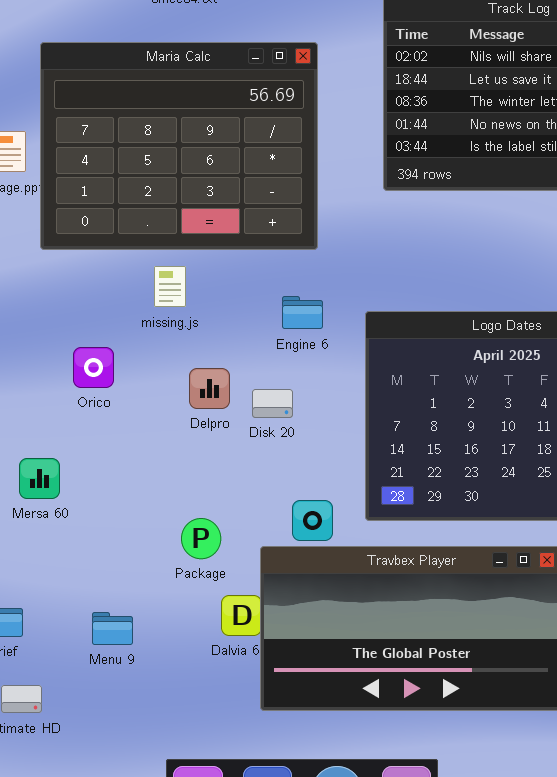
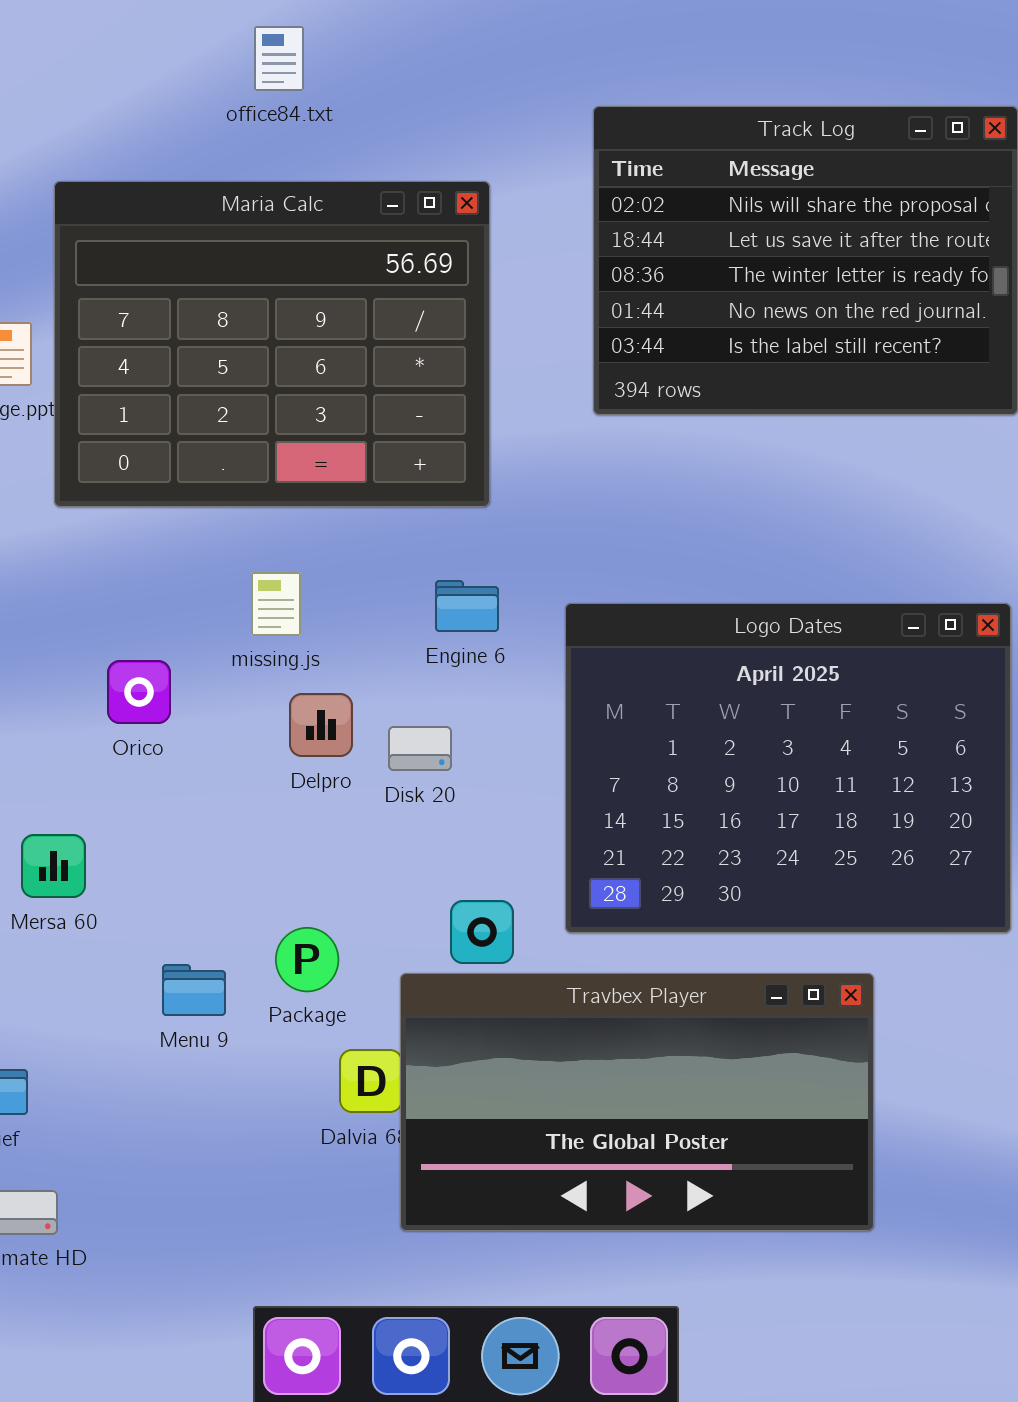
missing.js: [154,266,186,307] -> [251,572,301,636], moved
Menu 9: [92,612,133,645] -> [162,964,226,1016], moved

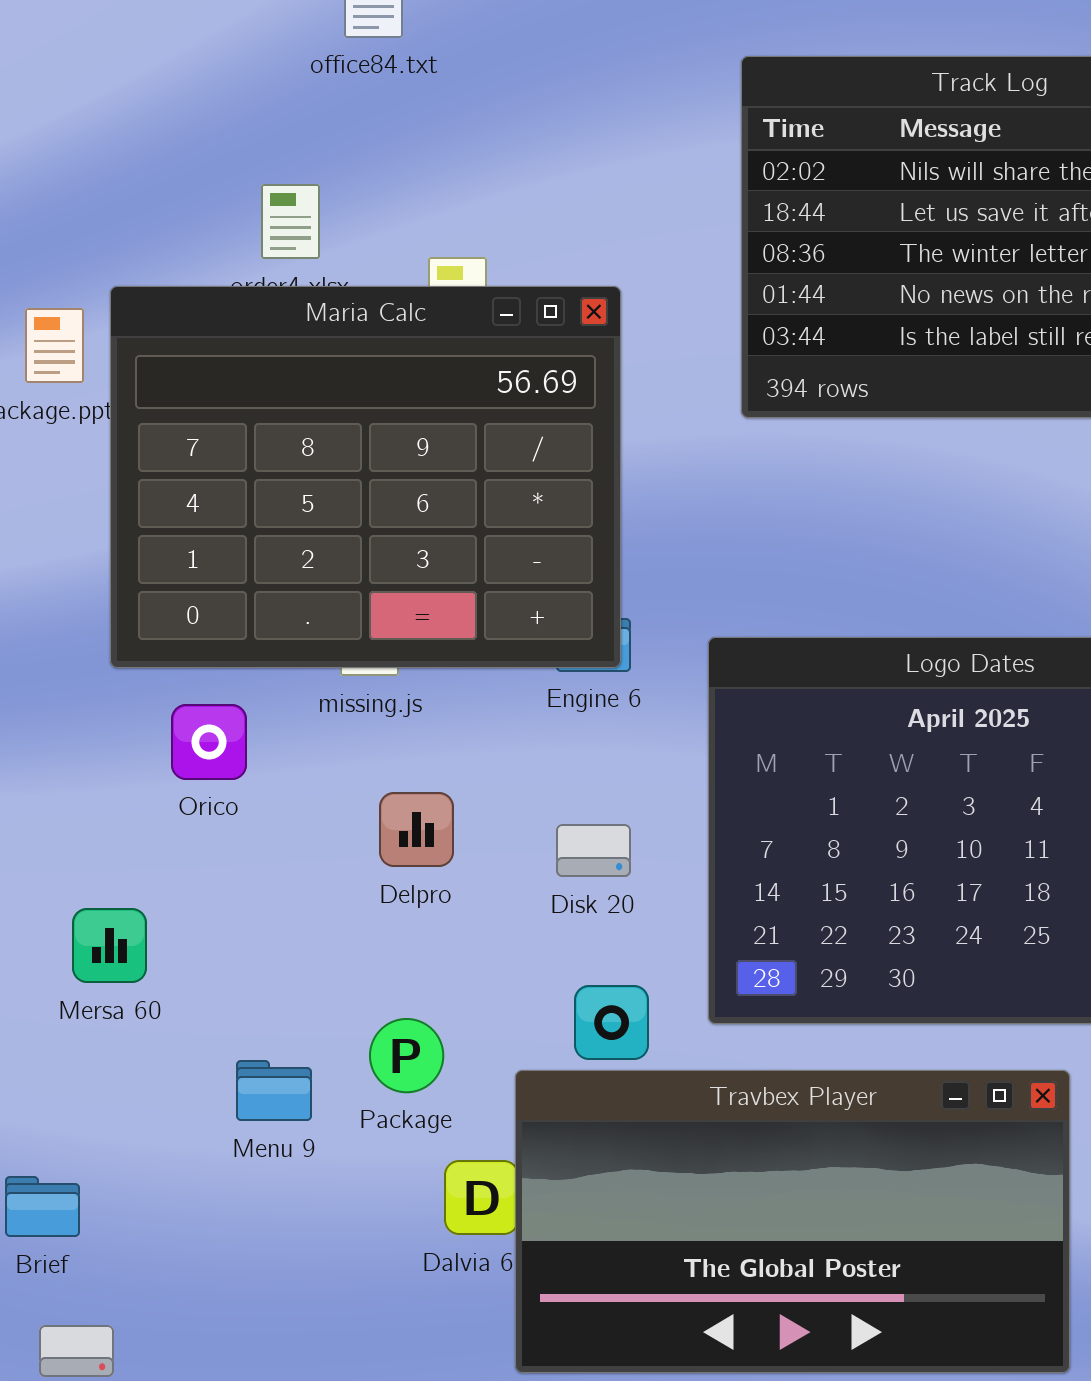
Maria Calc: [54,181,490,507] -> [110,286,621,668], moved
Delpro: [289,693,353,757] -> [379,792,454,867], moved
Disk 20: [388,726,452,771] -> [556,824,631,877], moved

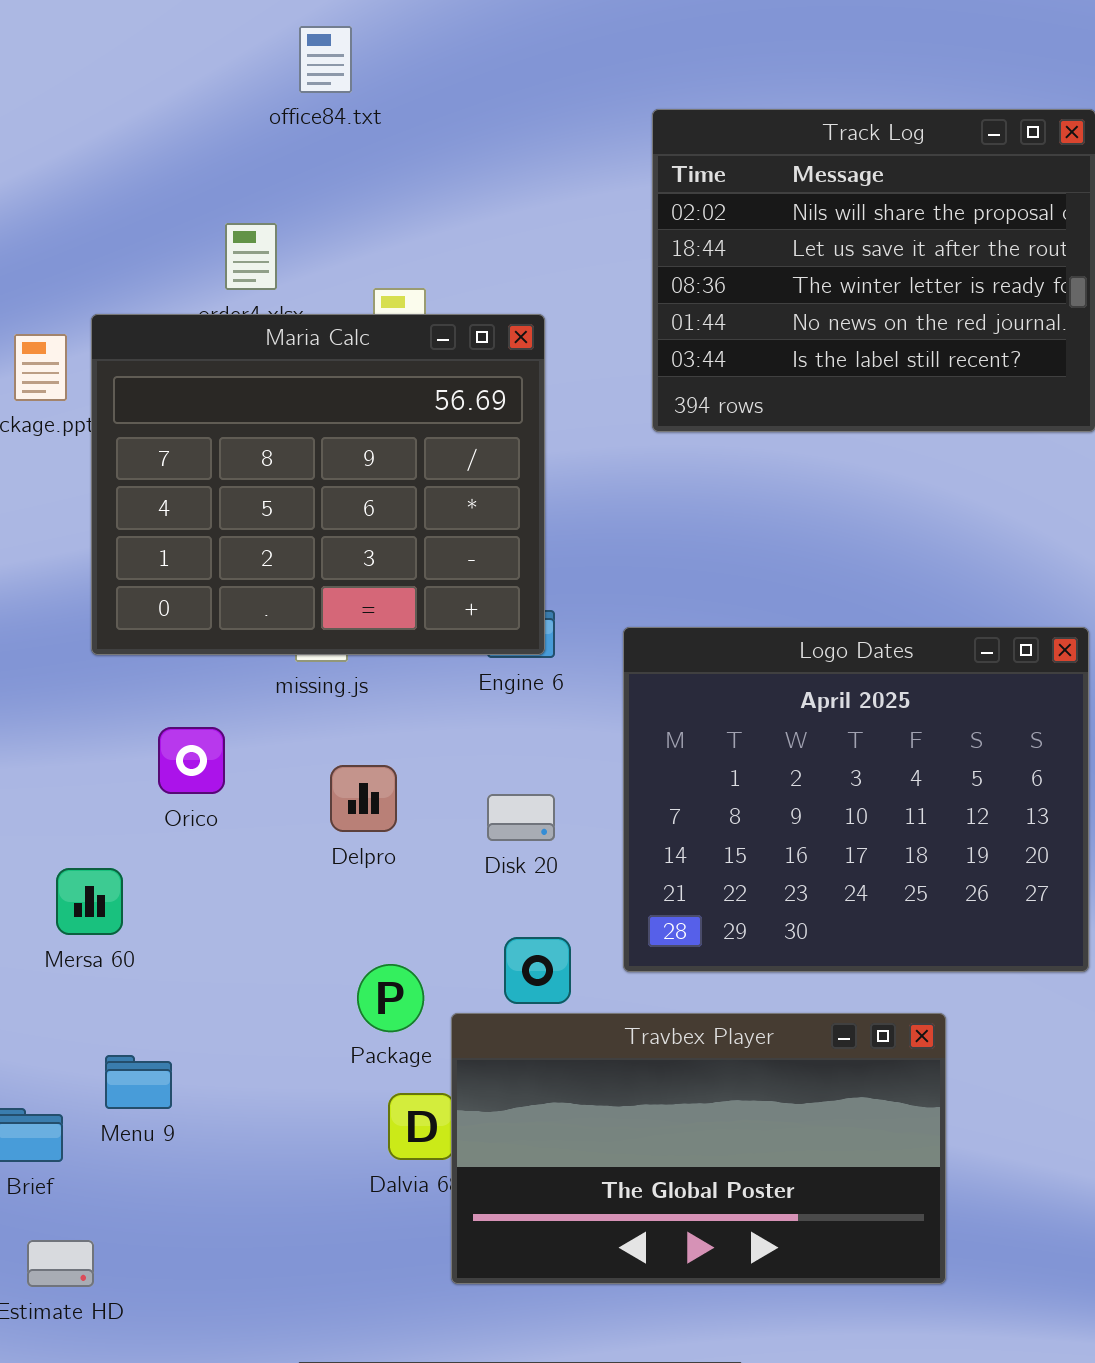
Orico: [171,704,247,780] -> [158,727,225,794], moved
Package: [369,1018,444,1093] -> [357,964,424,1032], moved
Menu 9: [236,1060,312,1121] -> [105,1055,172,1109], moved

